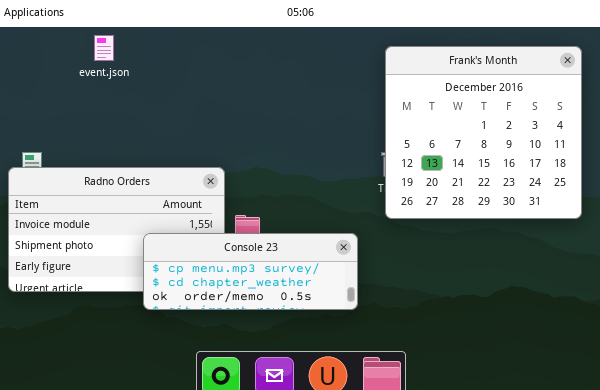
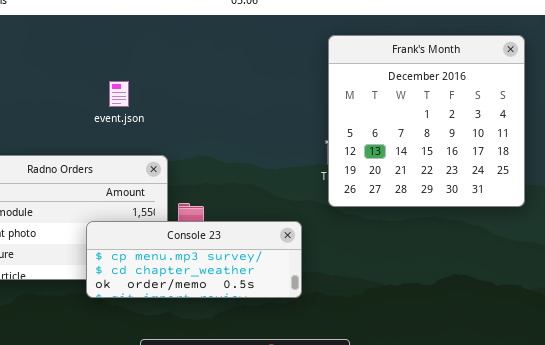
event.json: [94,35,114,61] -> [109,81,129,107], moved

